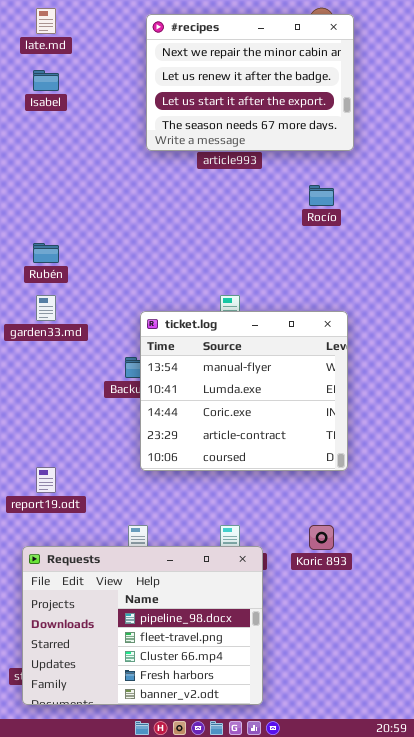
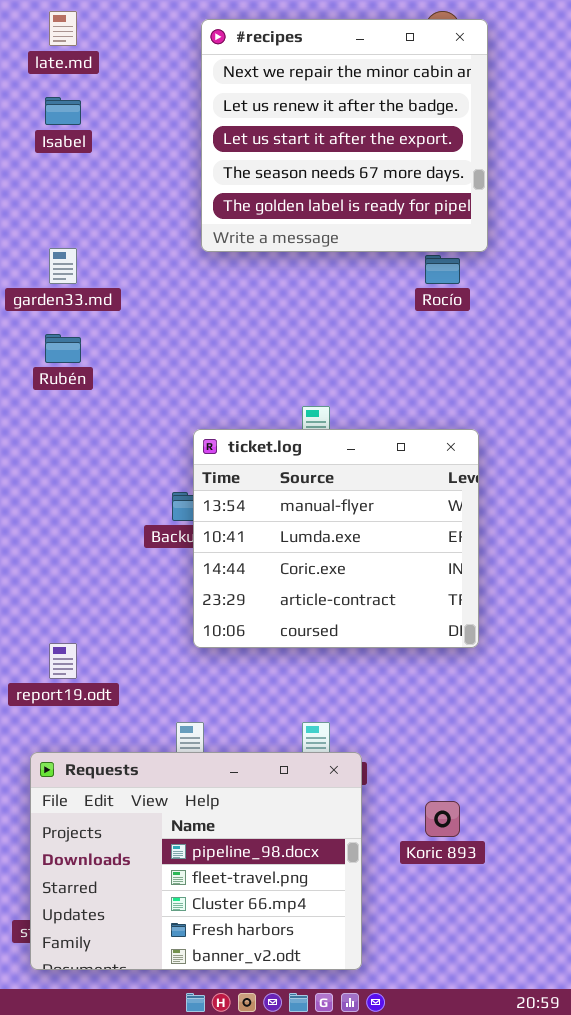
#recipes: [146,14,354,151] -> [201,19,488,252], resized
garden33.md: [36,295,56,321] -> [49,248,77,284], moved
Koric 893: [309,525,334,550] -> [425,801,460,837], moved

